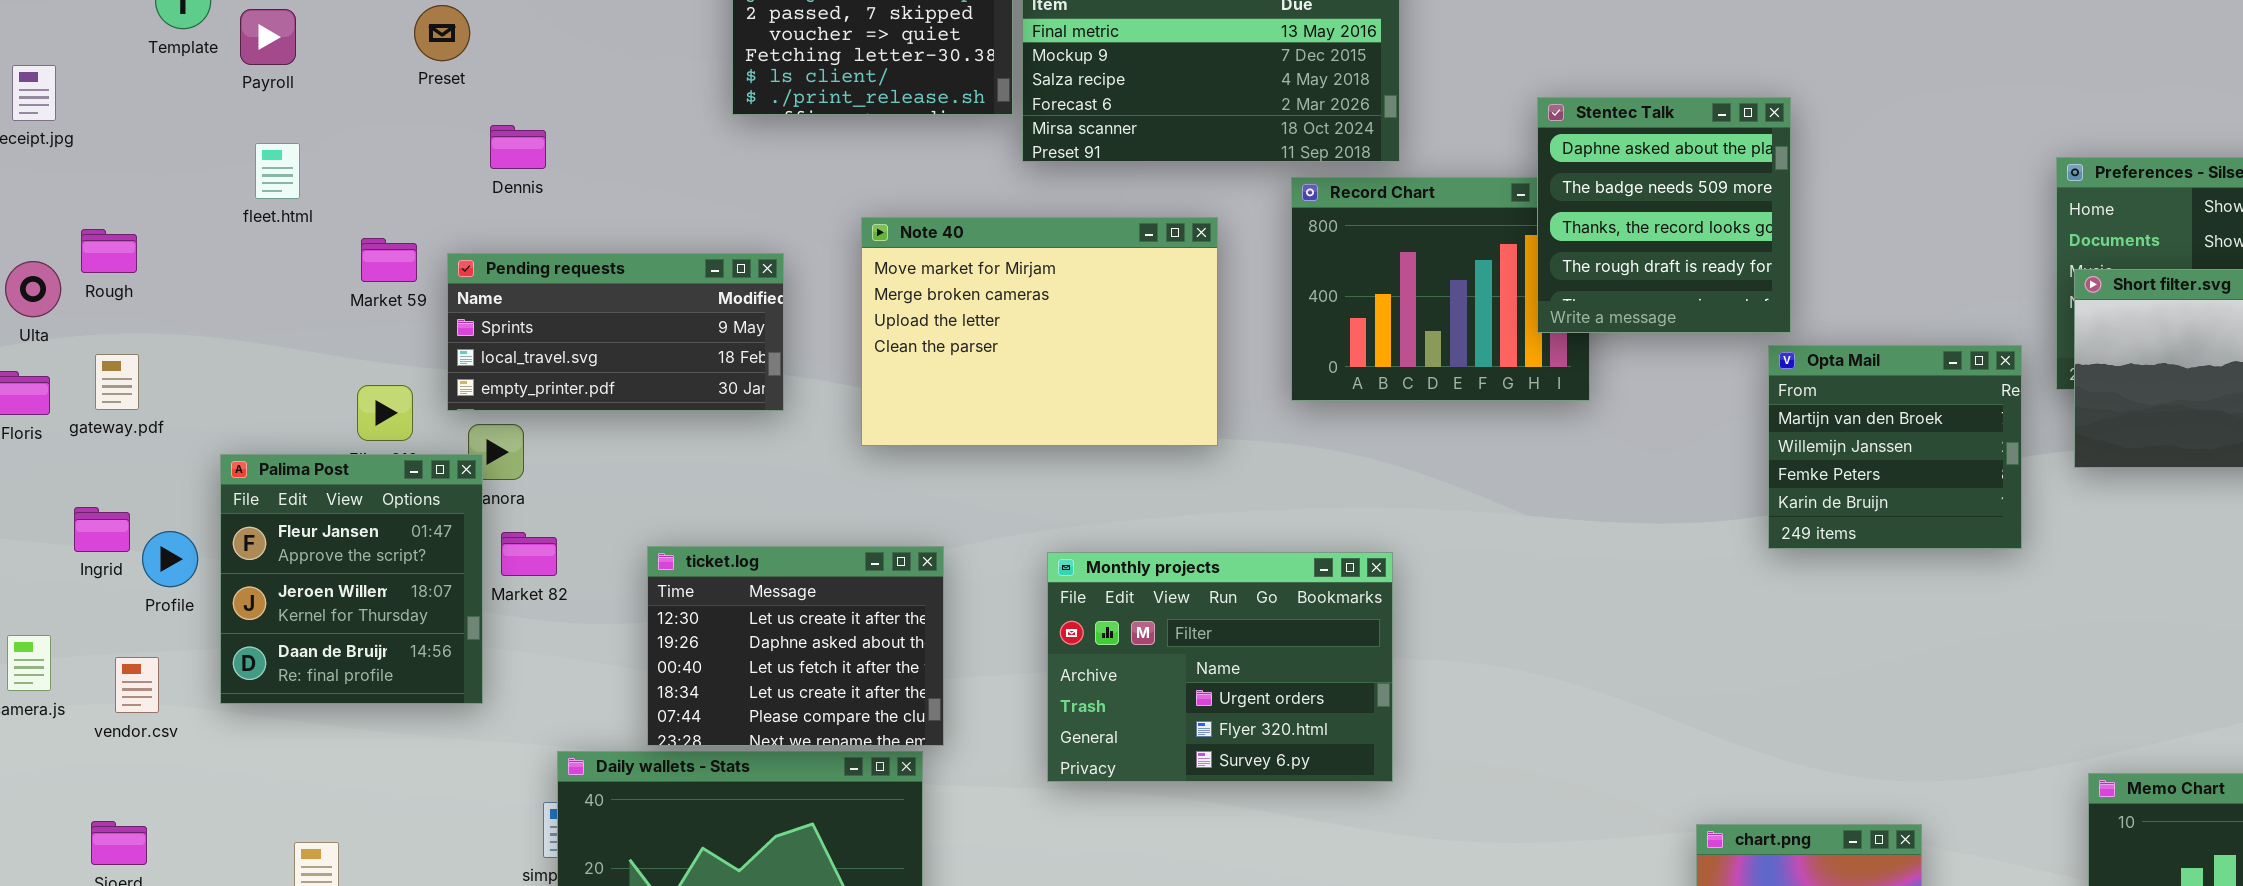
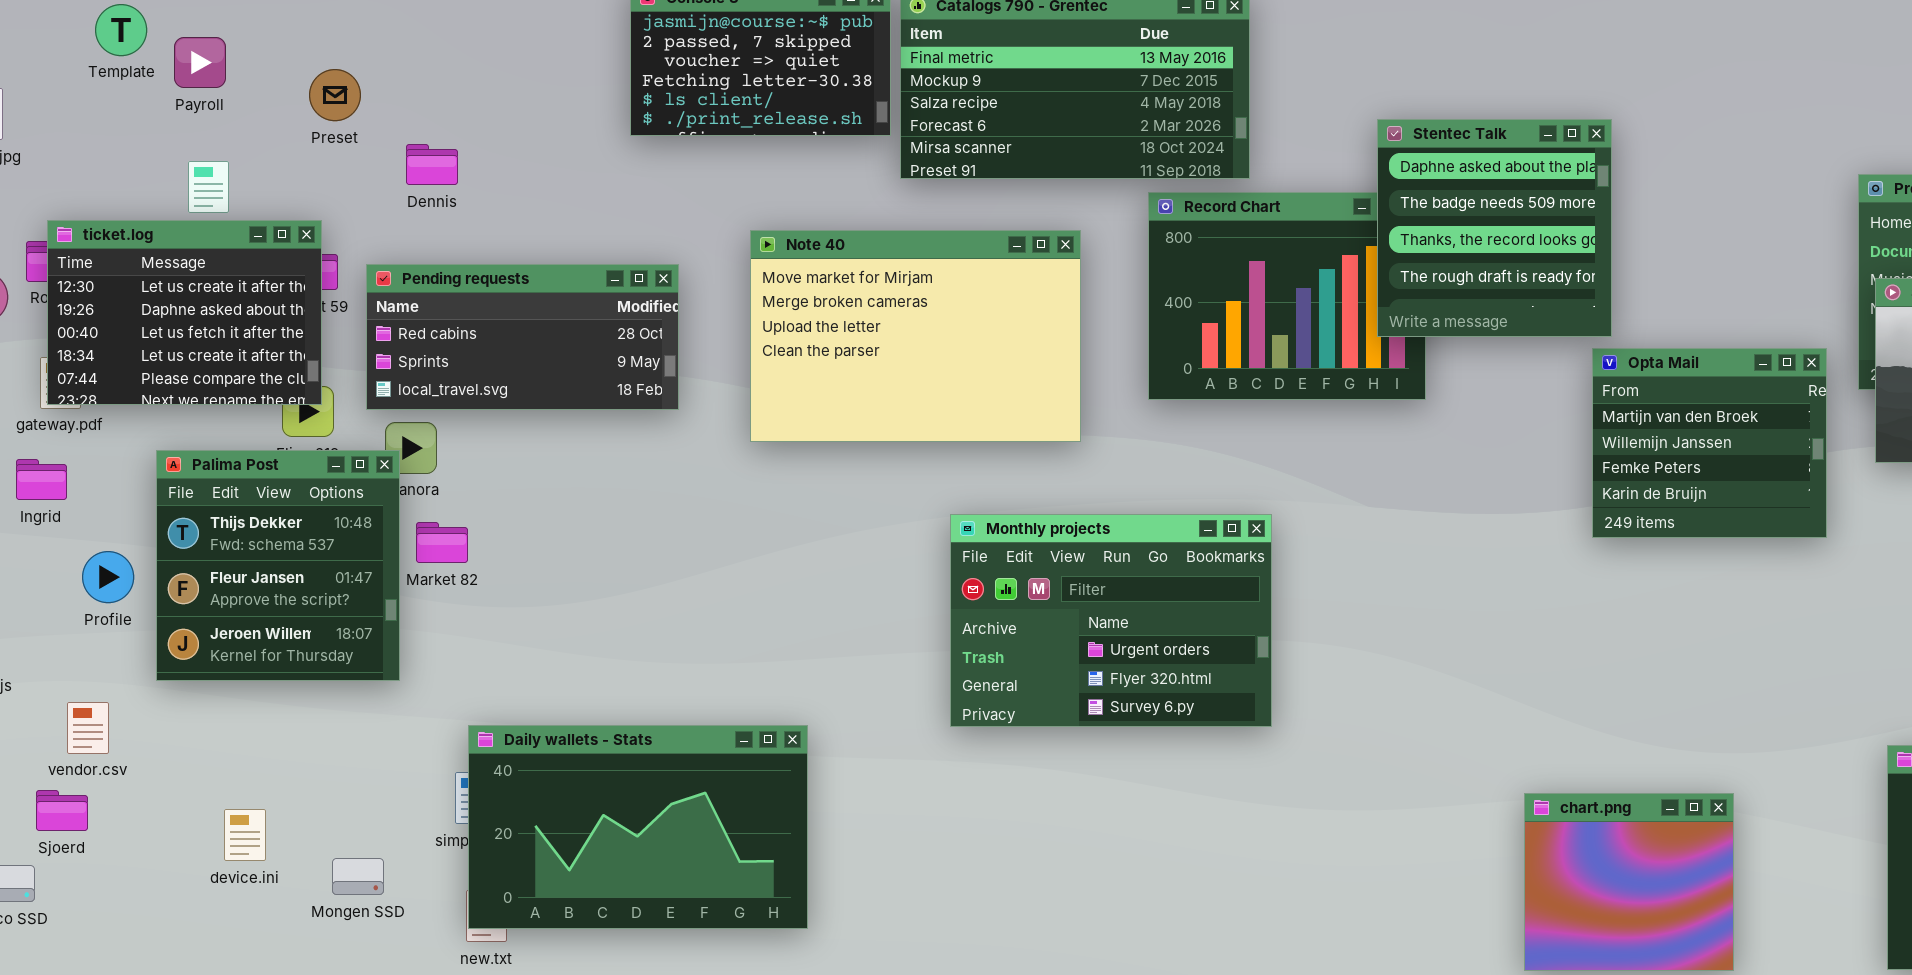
Preset: [414,5,470,61] -> [309,69,361,121], moved
Pending requests: [447,253,784,411] -> [366,264,679,410], scrolled up 1 row
Palima Post: [220,454,483,704] -> [156,450,400,681], scrolled up 1 row
Ingrid: [74,507,130,552] -> [16,459,67,500], moved
Profile: [142,531,198,587] -> [82,551,134,603], moved
ticket.log: [647,546,944,746] -> [47,220,322,405], moved
Monthly projects: [1047,552,1393,782] -> [950,514,1272,727], moved
vendor.csv: [115,657,159,713] -> [67,702,109,754], moved

